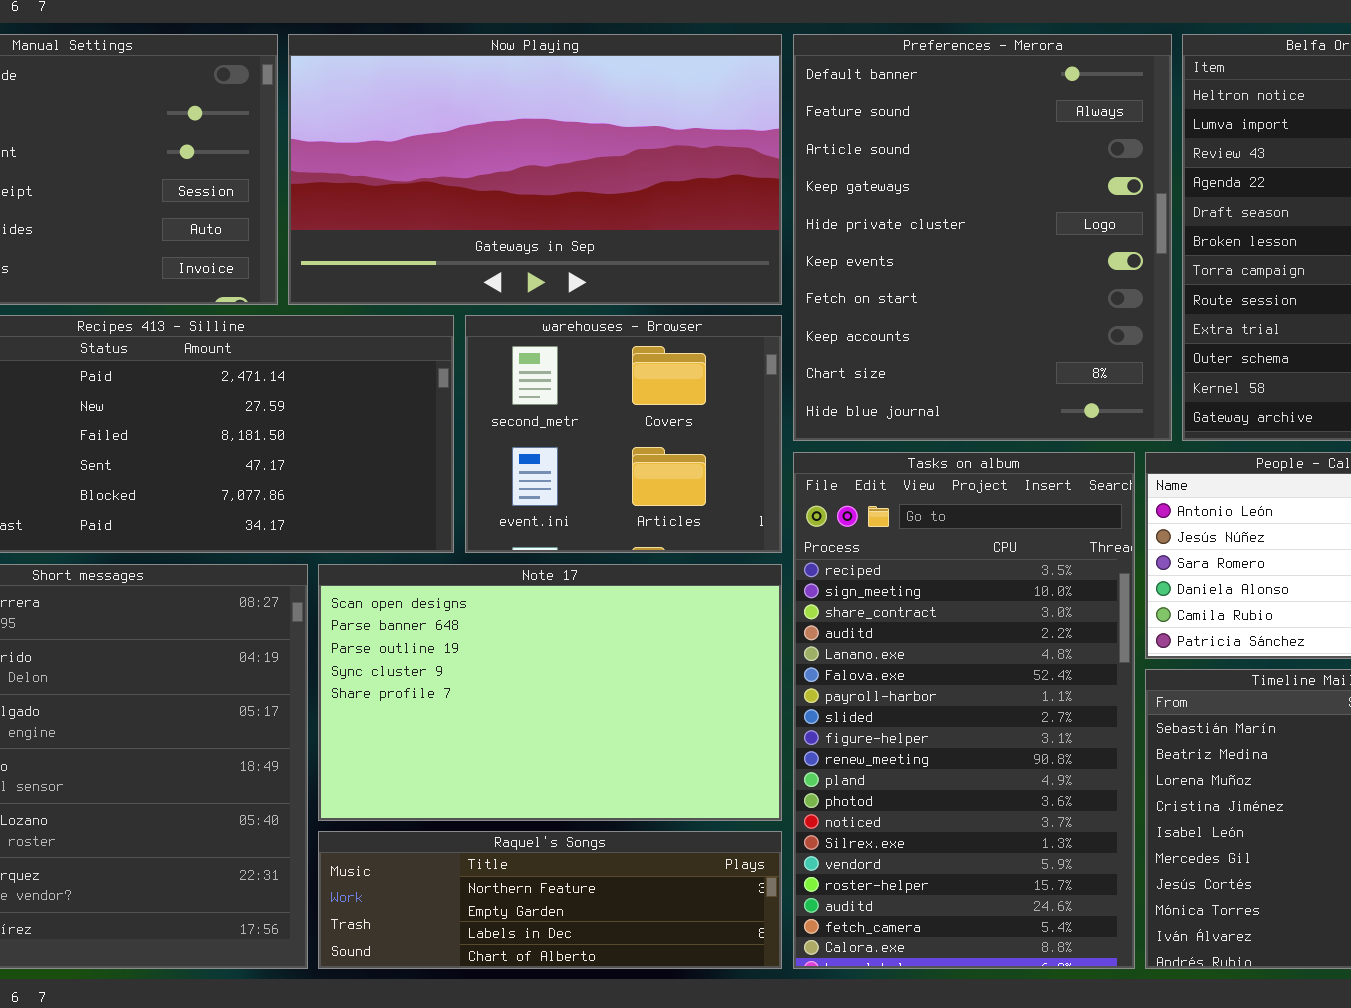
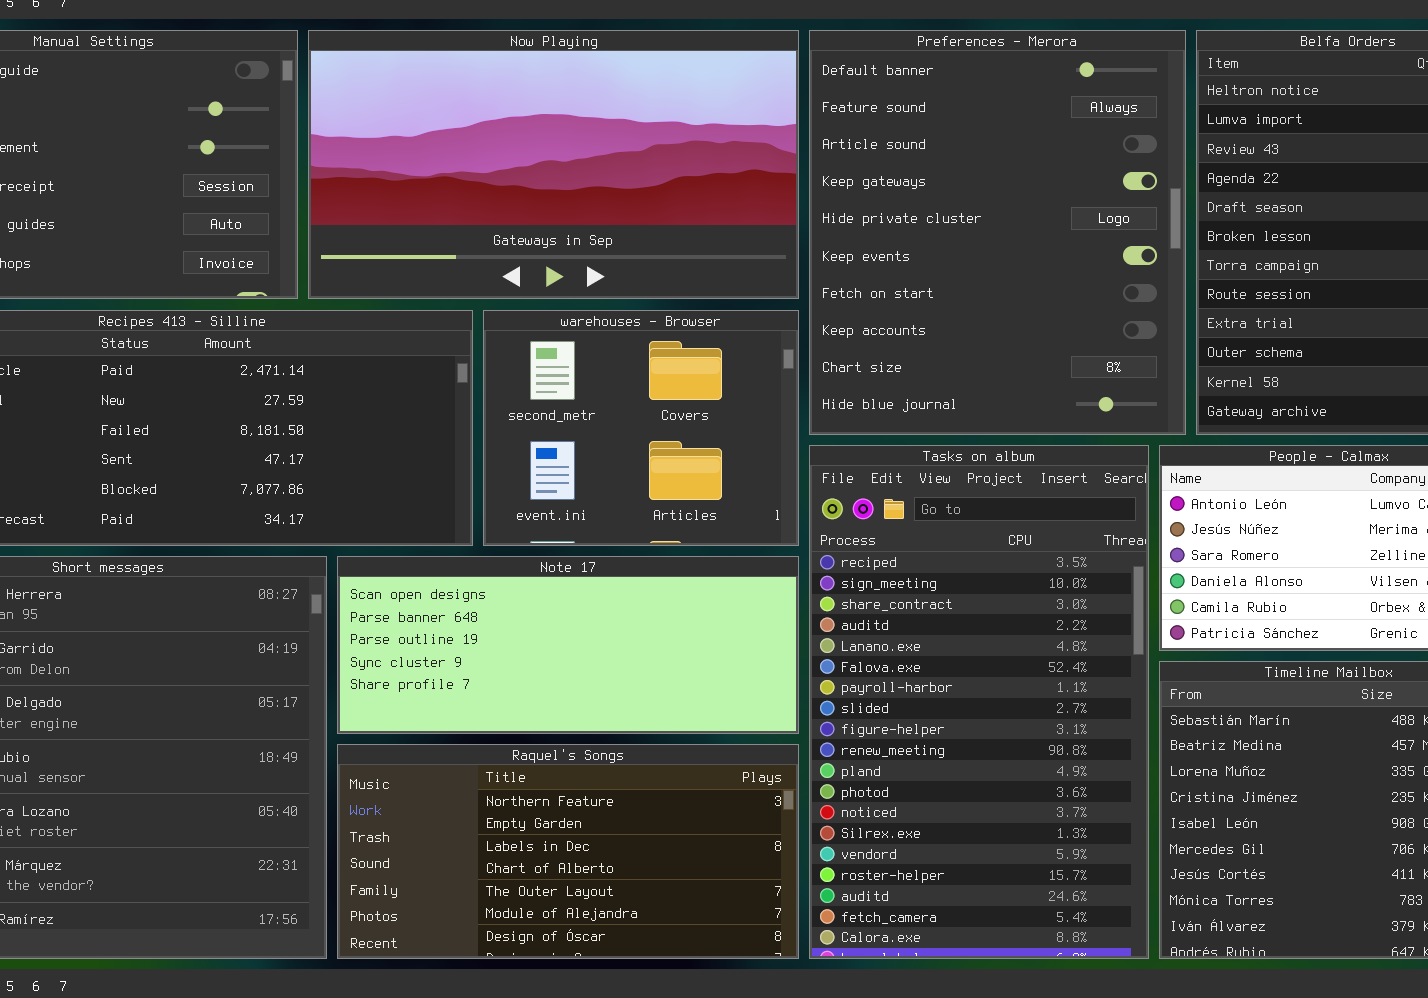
Note 17: [318,564,782,821] -> [337,556,799,734], resized
Raquel's Songs: [318,831,782,969] -> [337,744,799,959], resized

